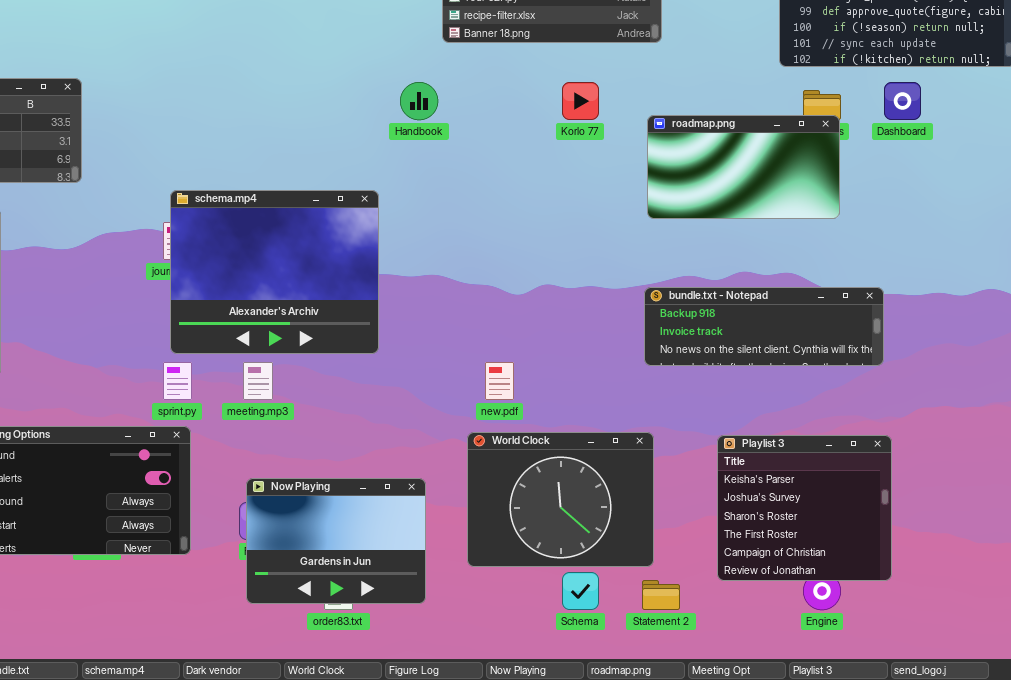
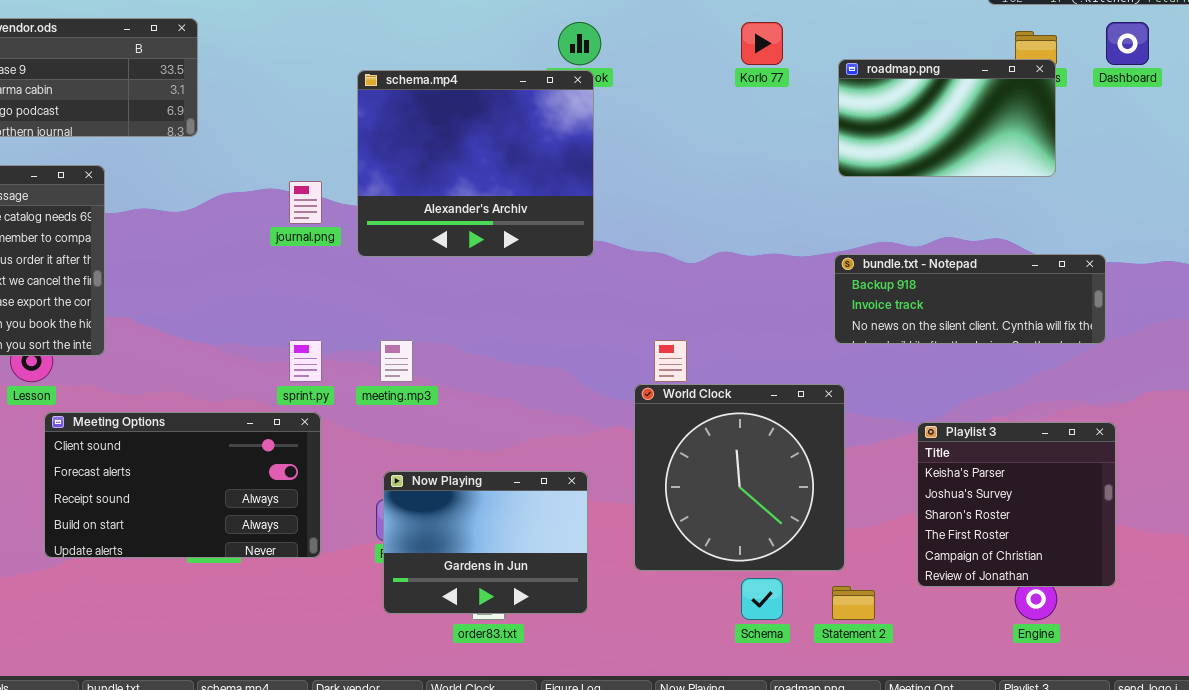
schema.mp4: [170,190,379,354] -> [357,70,594,257], moved
World Clock: [467,432,654,567] -> [634,384,845,571], resized

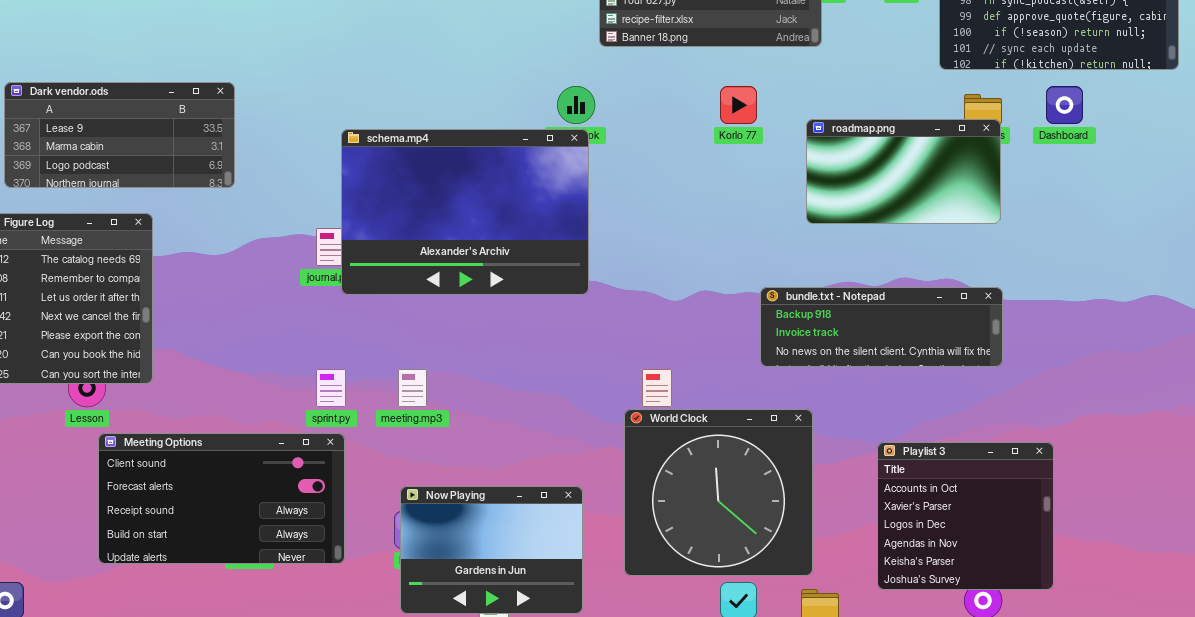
schema.mp4: [357,70,594,257] -> [341,129,589,295], resized
bundle.txt - Notepad: [834,254,1106,344] -> [760,287,1003,367], moved
Playlist 3: [917,422,1116,587] -> [877,442,1054,590], scrolled up 4 rows

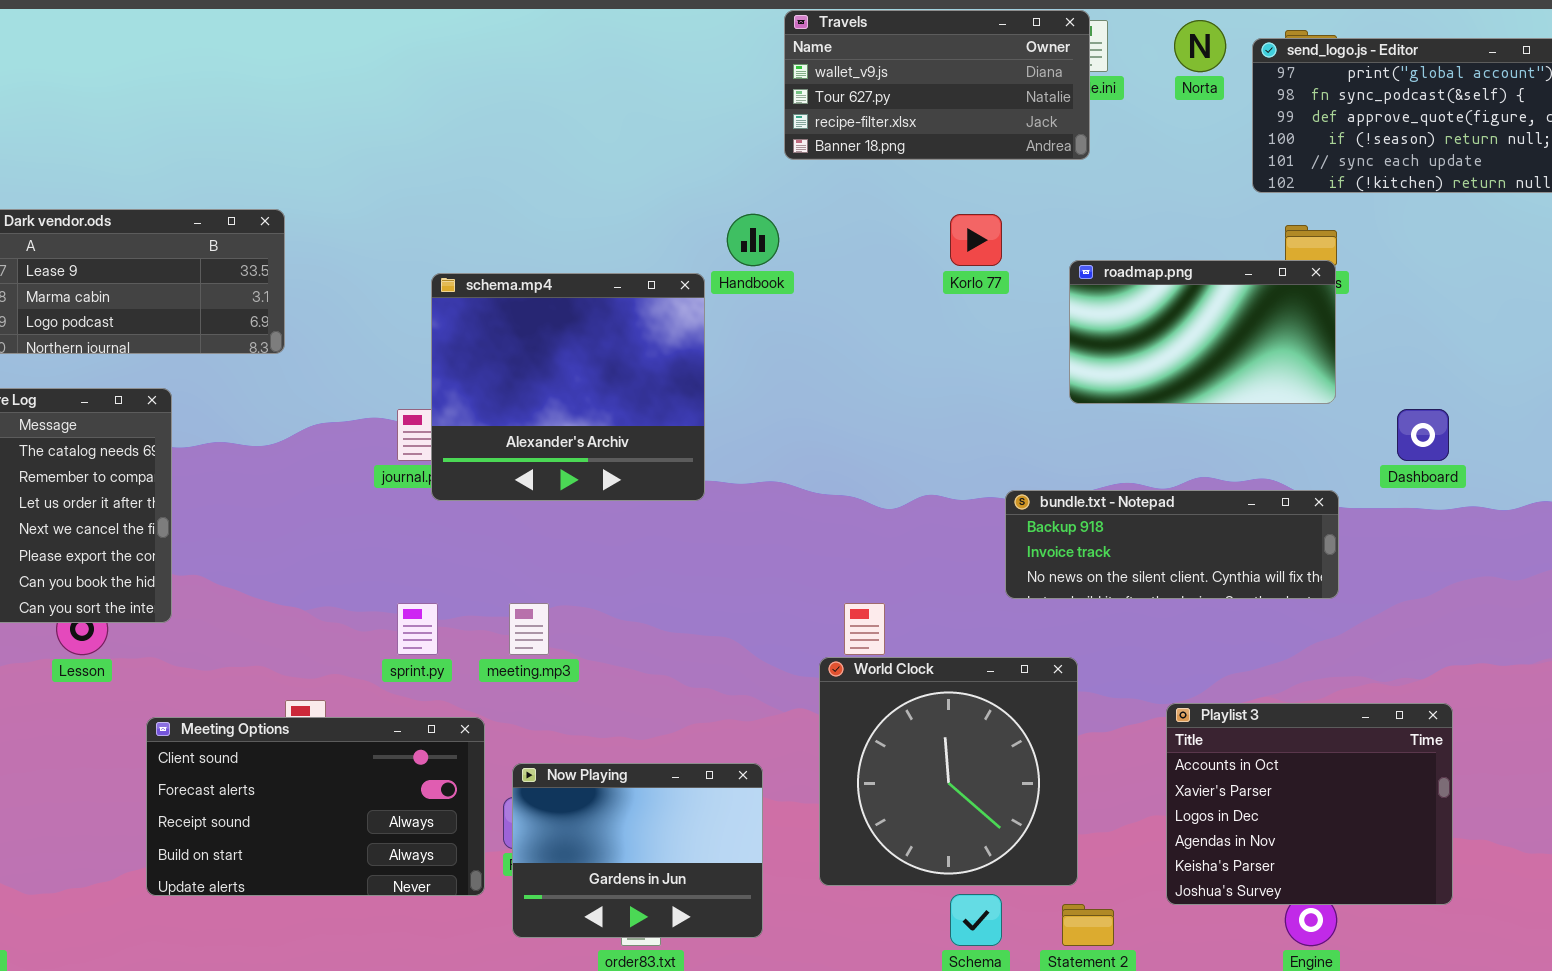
Dashboard: [1046,86,1083,124] -> [1397,409,1449,461], moved
schema.mp4: [341,129,589,295] -> [431,273,705,501], resized
Meeting Options: [98,433,345,564] -> [146,717,485,896], moved
Playlist 3: [877,442,1054,590] -> [1166,703,1453,905], resized

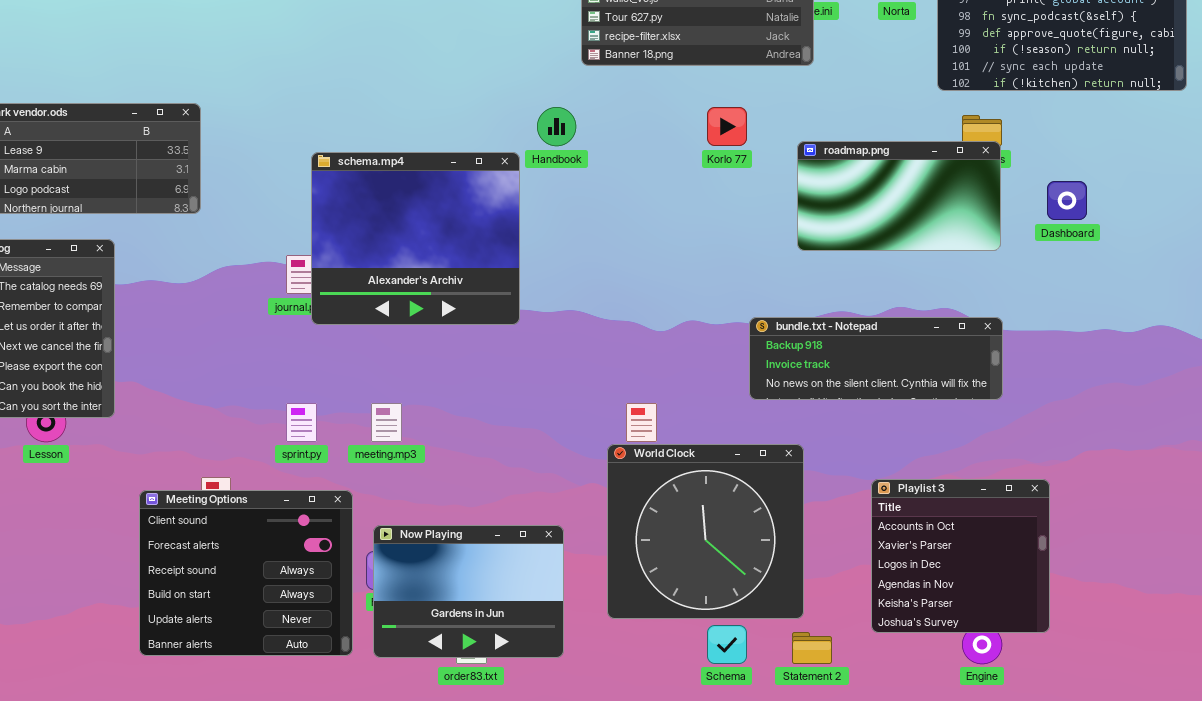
Dashboard: [1397,409,1449,461] -> [1047,181,1087,220], moved
Playlist 3: [1166,703,1453,905] -> [871,479,1050,633], resized
Meeting Options: [146,717,485,896] -> [139,490,353,656], resized

